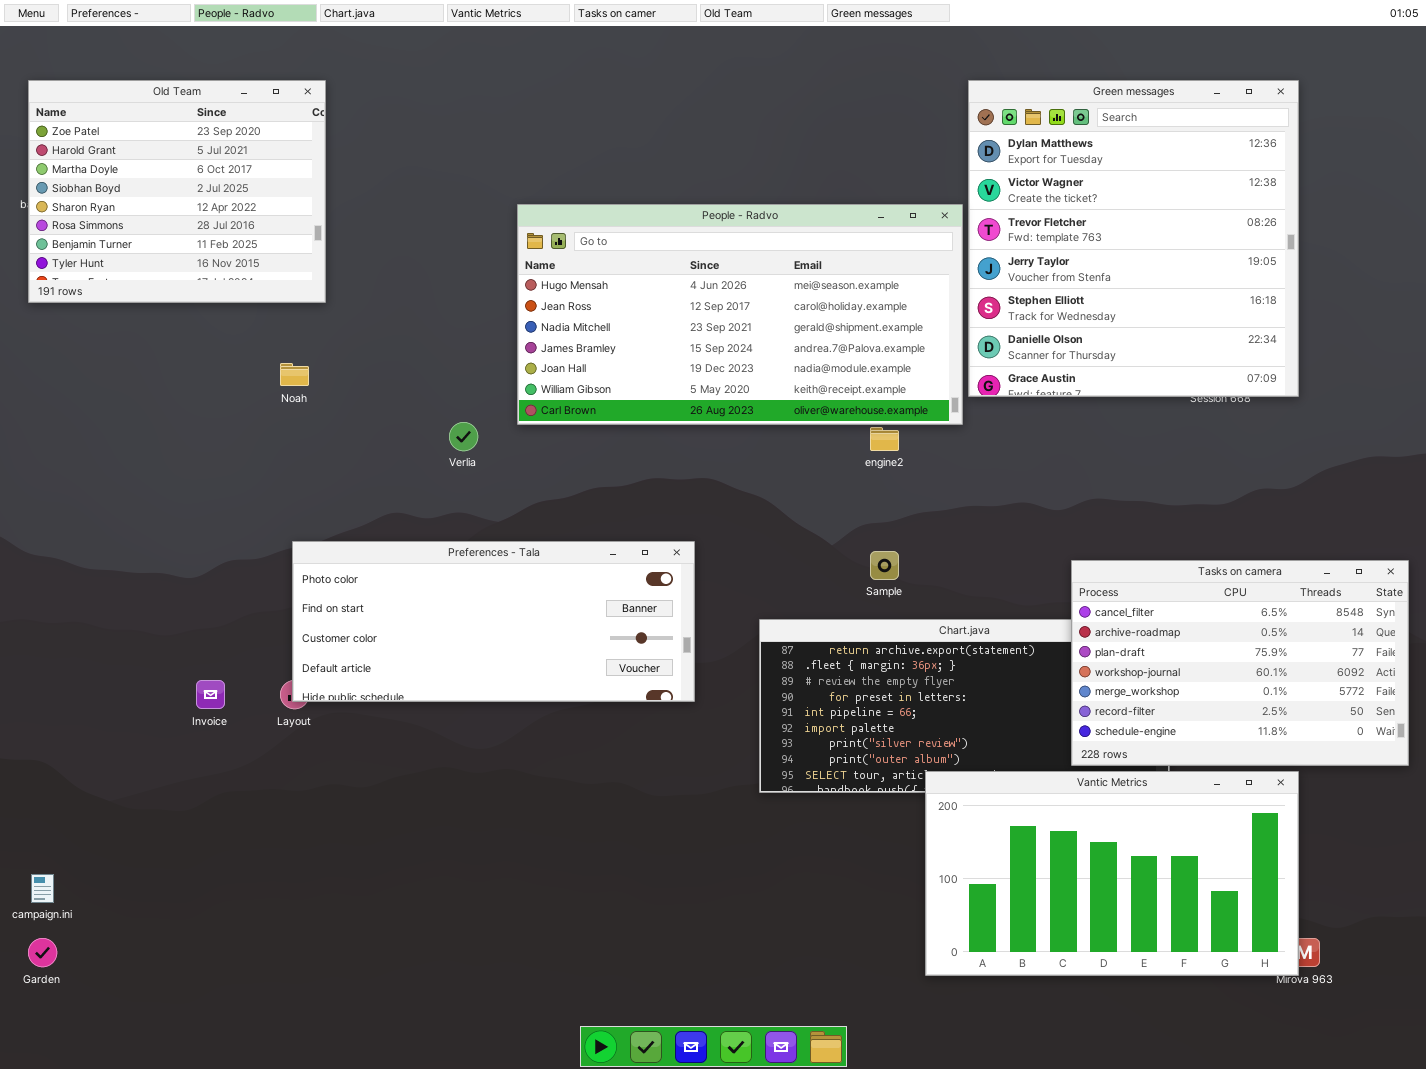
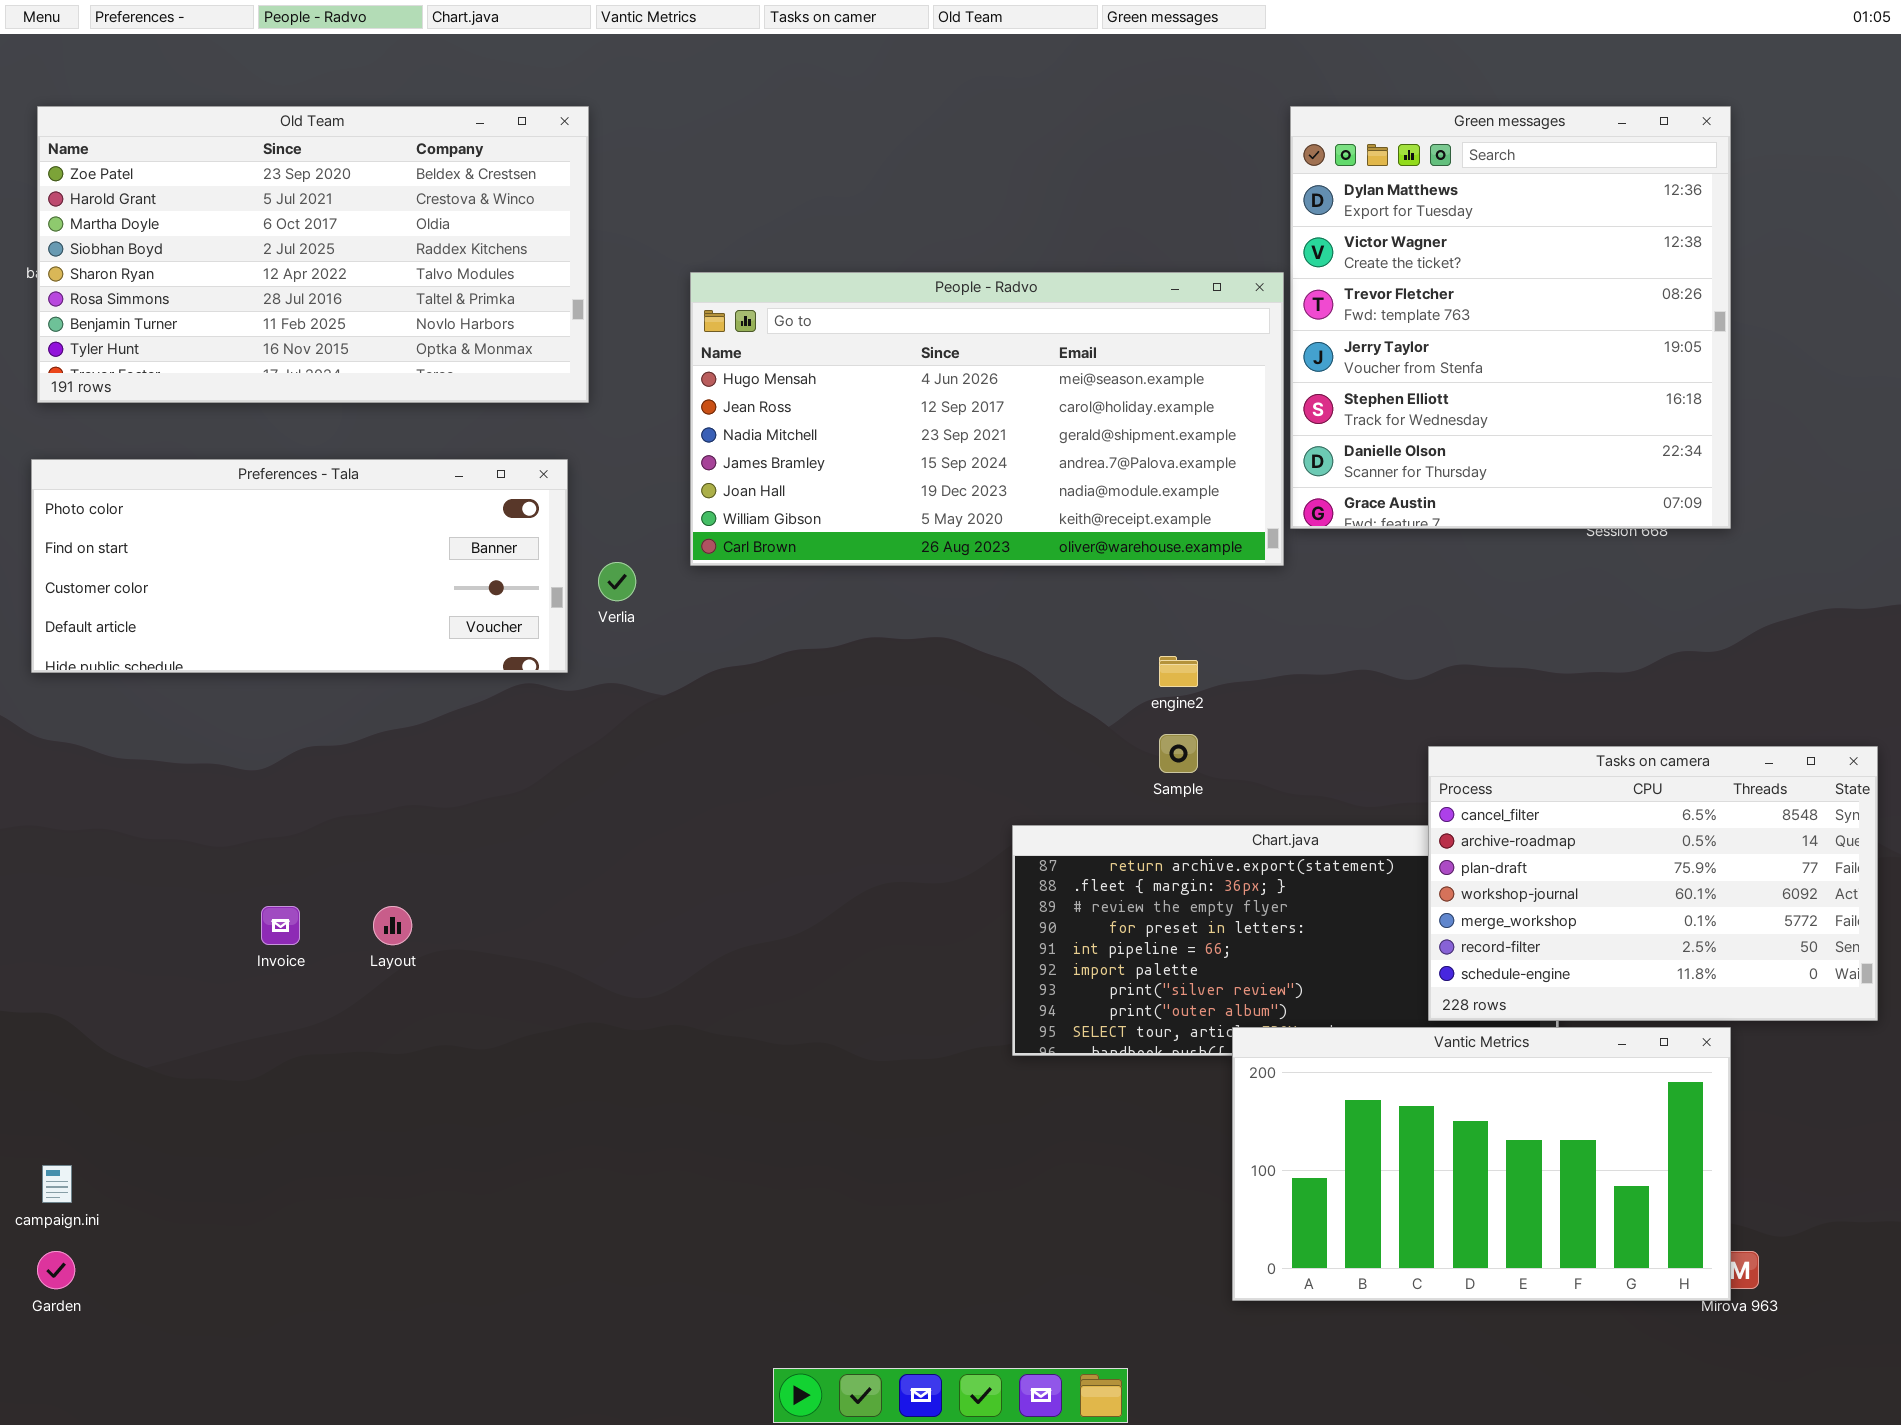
Old Team: [28,80,326,303] -> [37,106,589,403], resized
engine2: [870,427,899,451] -> [1159,656,1198,687], moved
Preferences - Tala: [292,541,695,702] -> [31,459,568,673], moved

